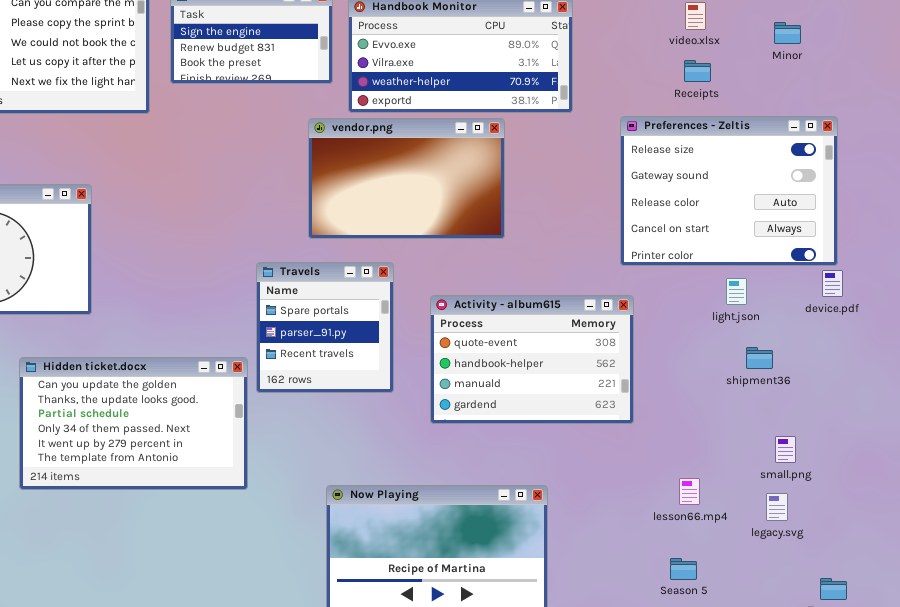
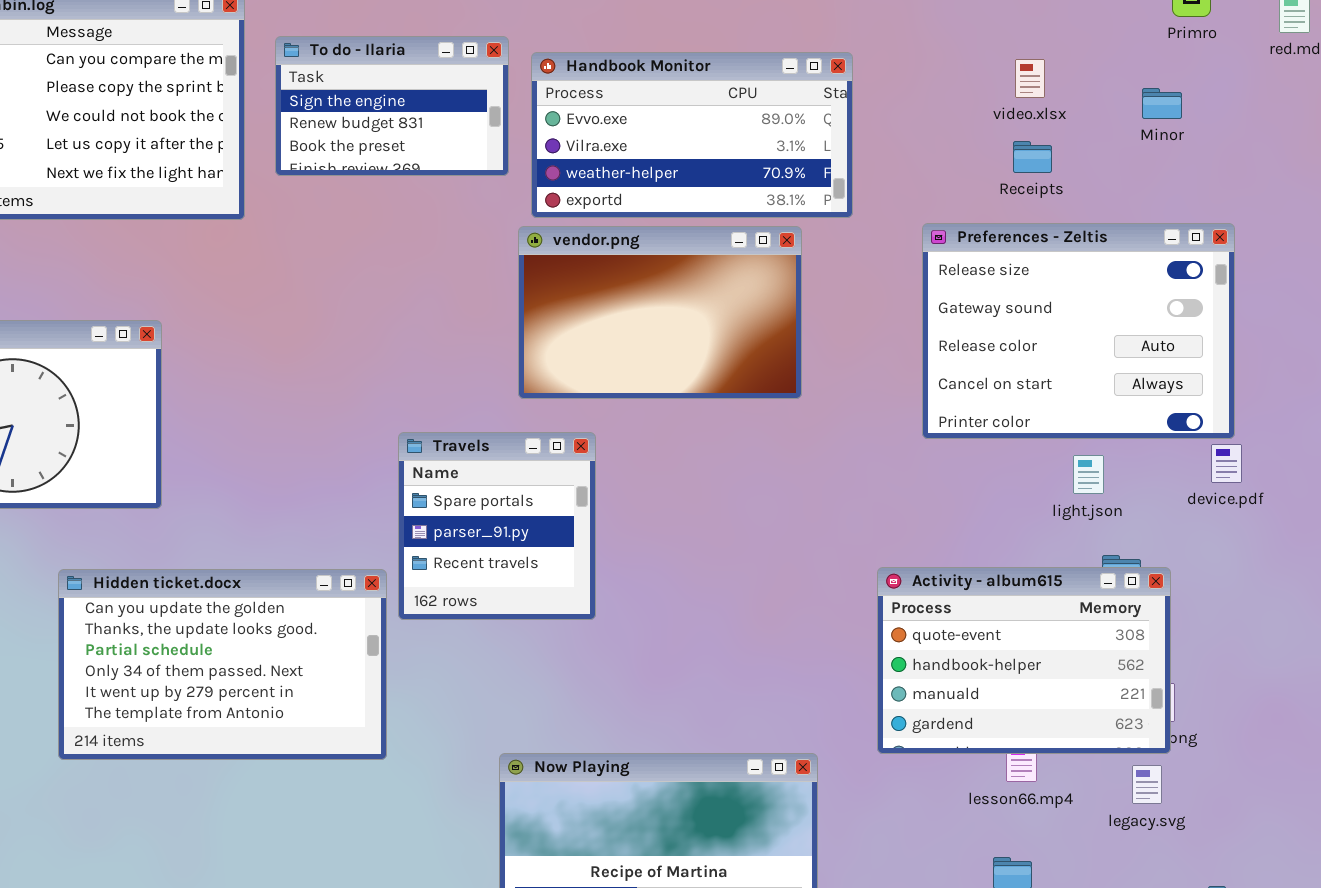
vendor.png: [308,118,505,239] -> [518,226,802,399], moved
Activity - album615: [430,295,634,424] -> [877,567,1171,754], moved

